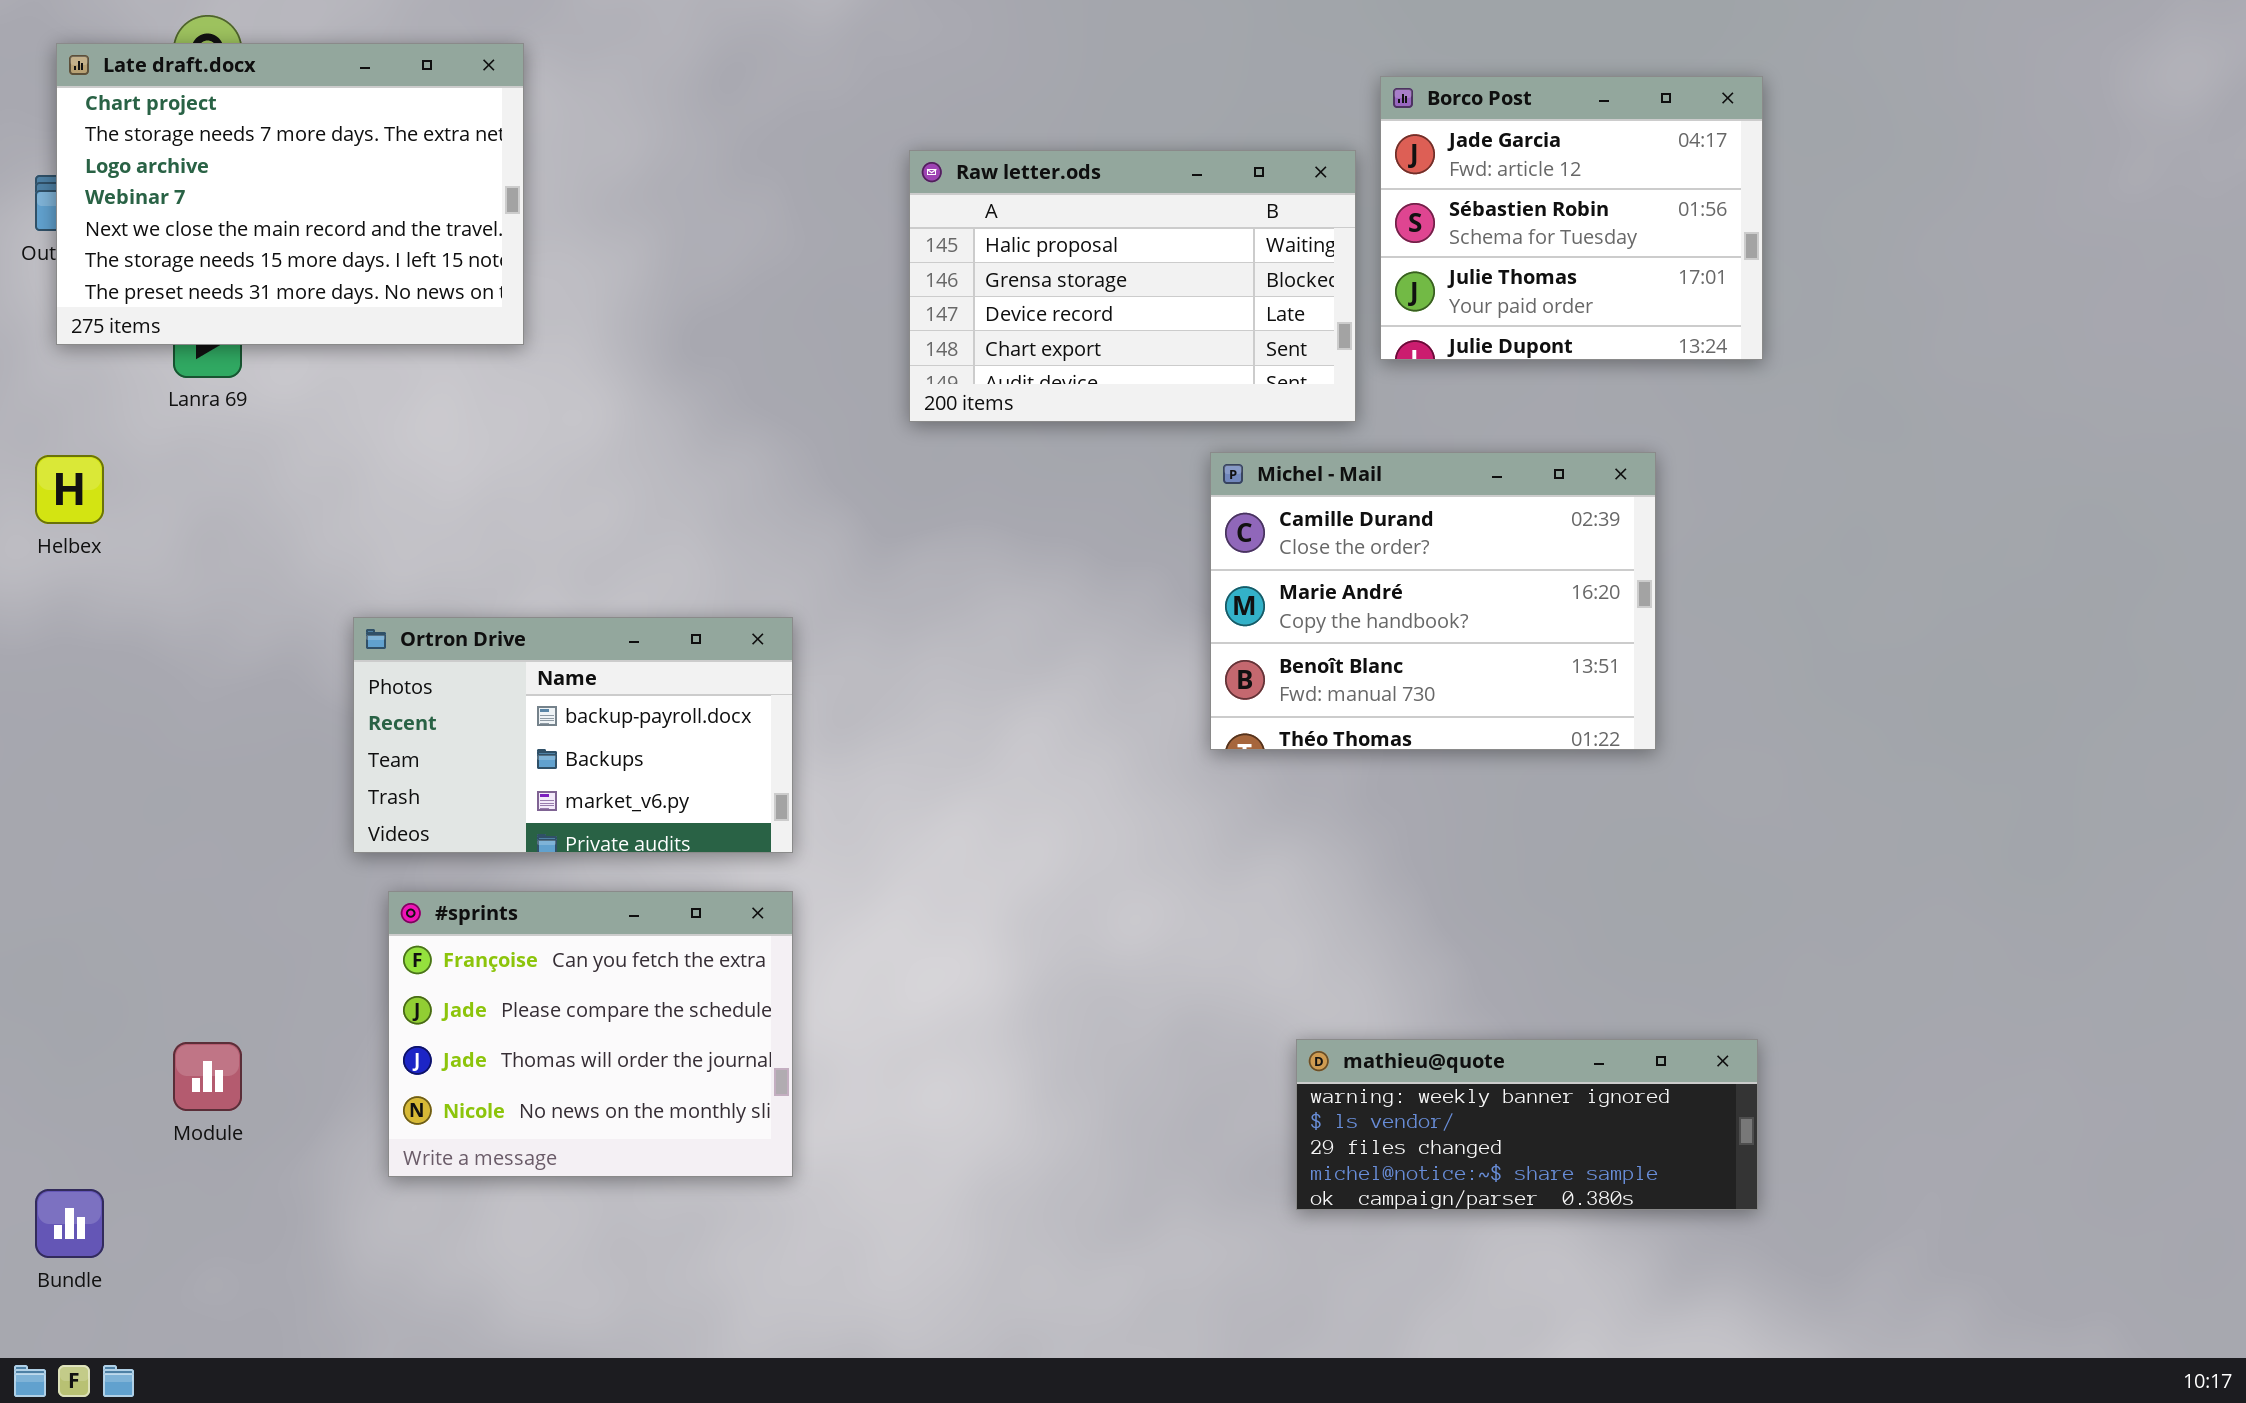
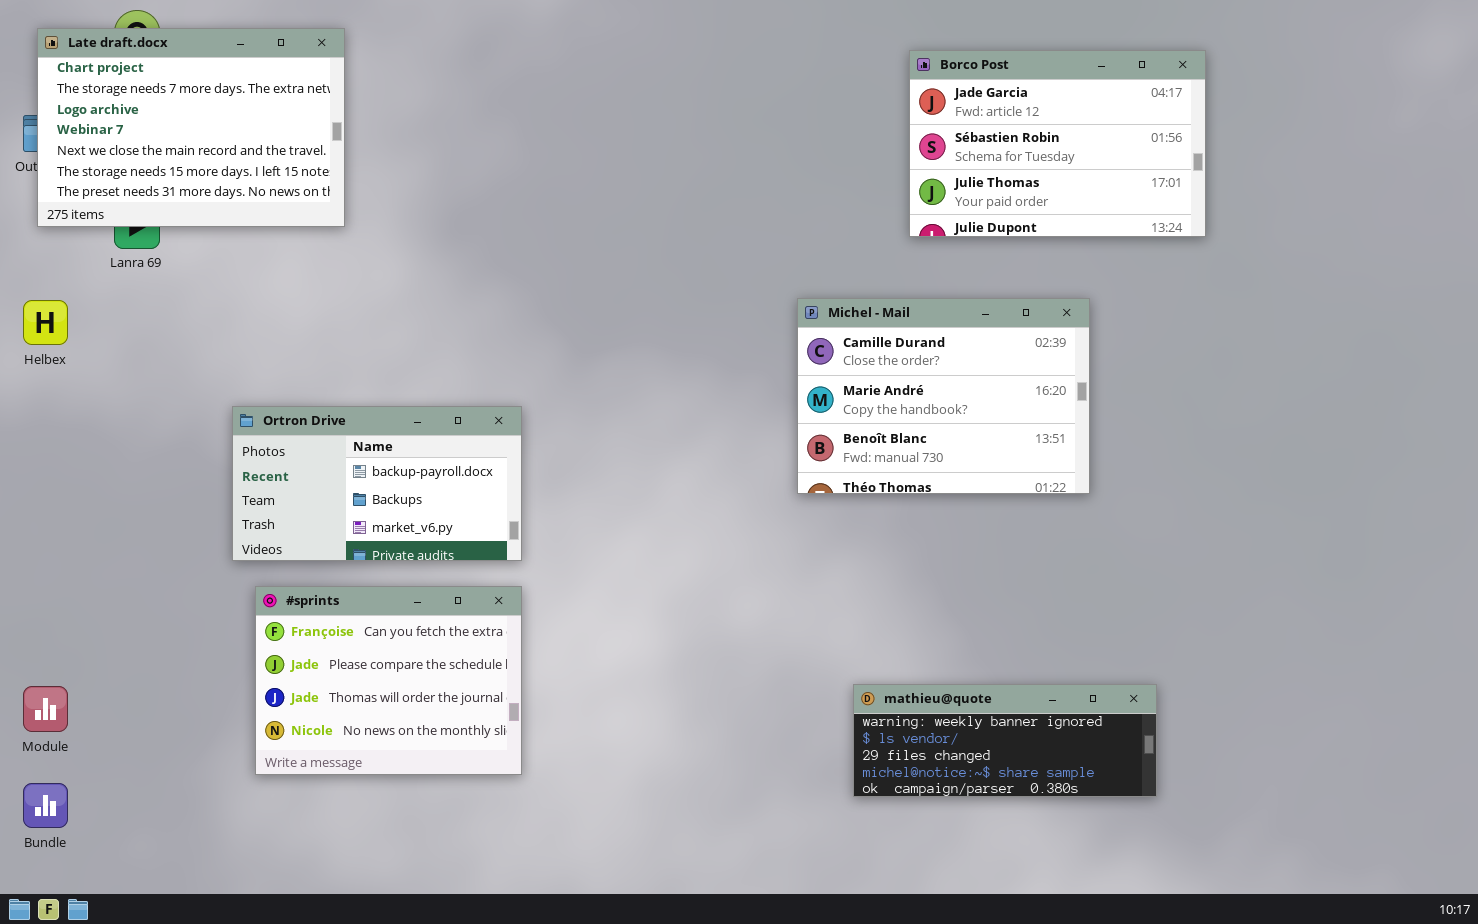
Borco Post: [1380,76,1763,360] -> [909,50,1206,237], resized
Raw letter.ods: [909,150,1356,422] -> none, closed
Module: [173,1042,242,1111] -> [23,686,68,732], moved

